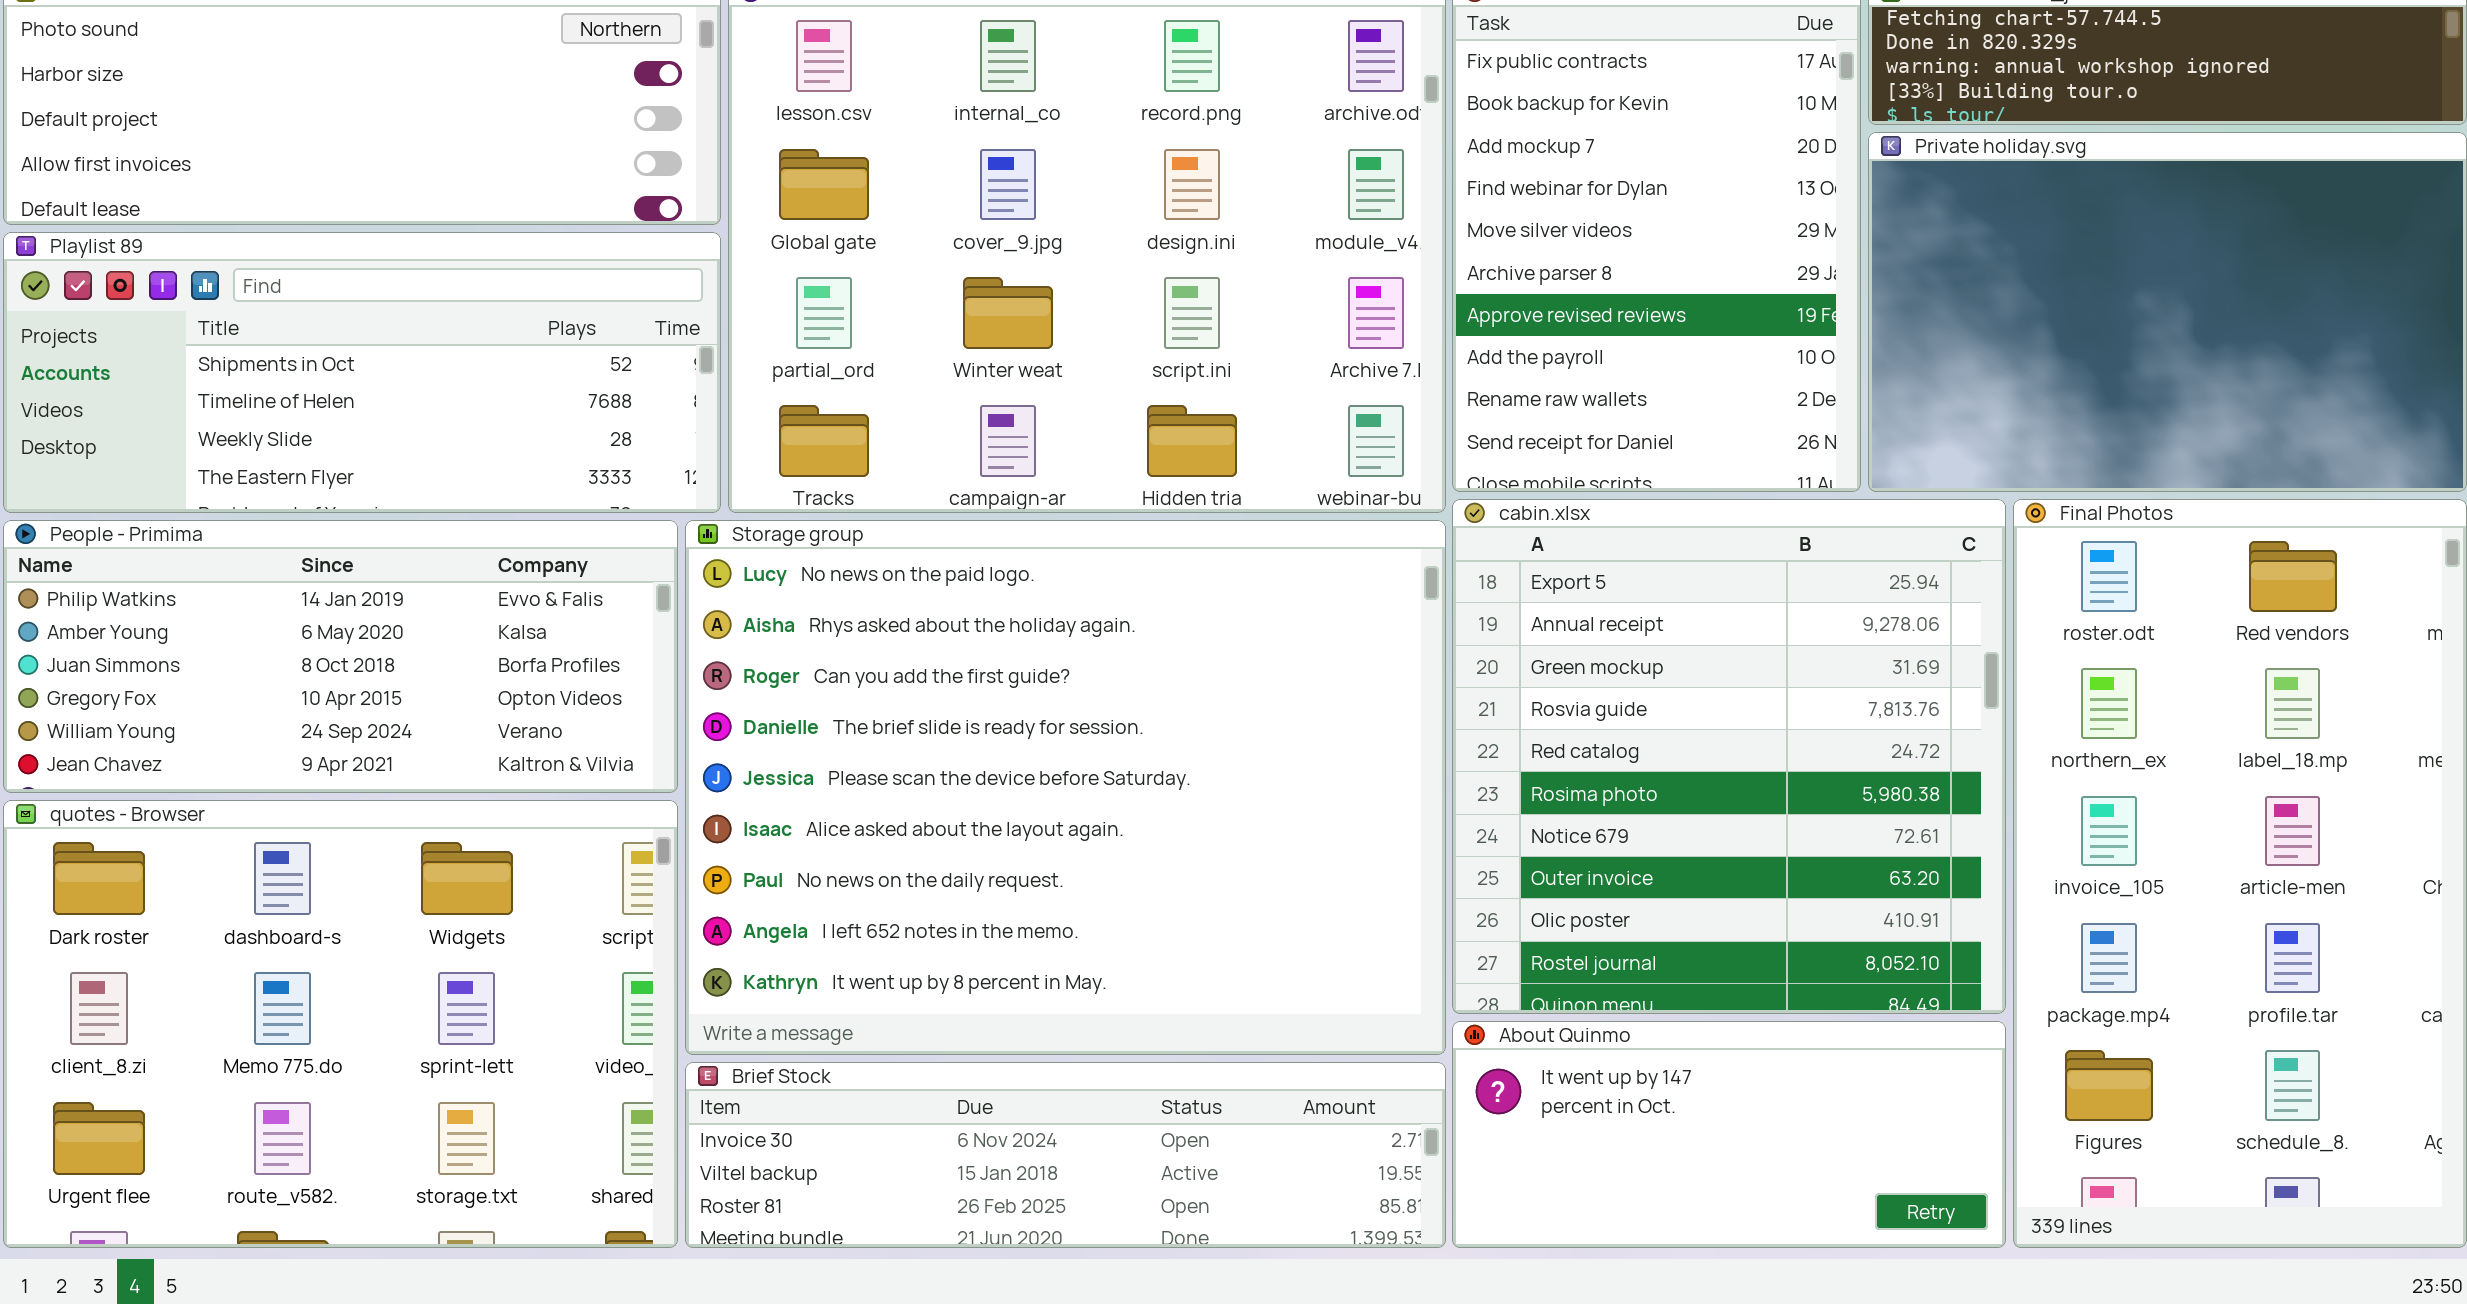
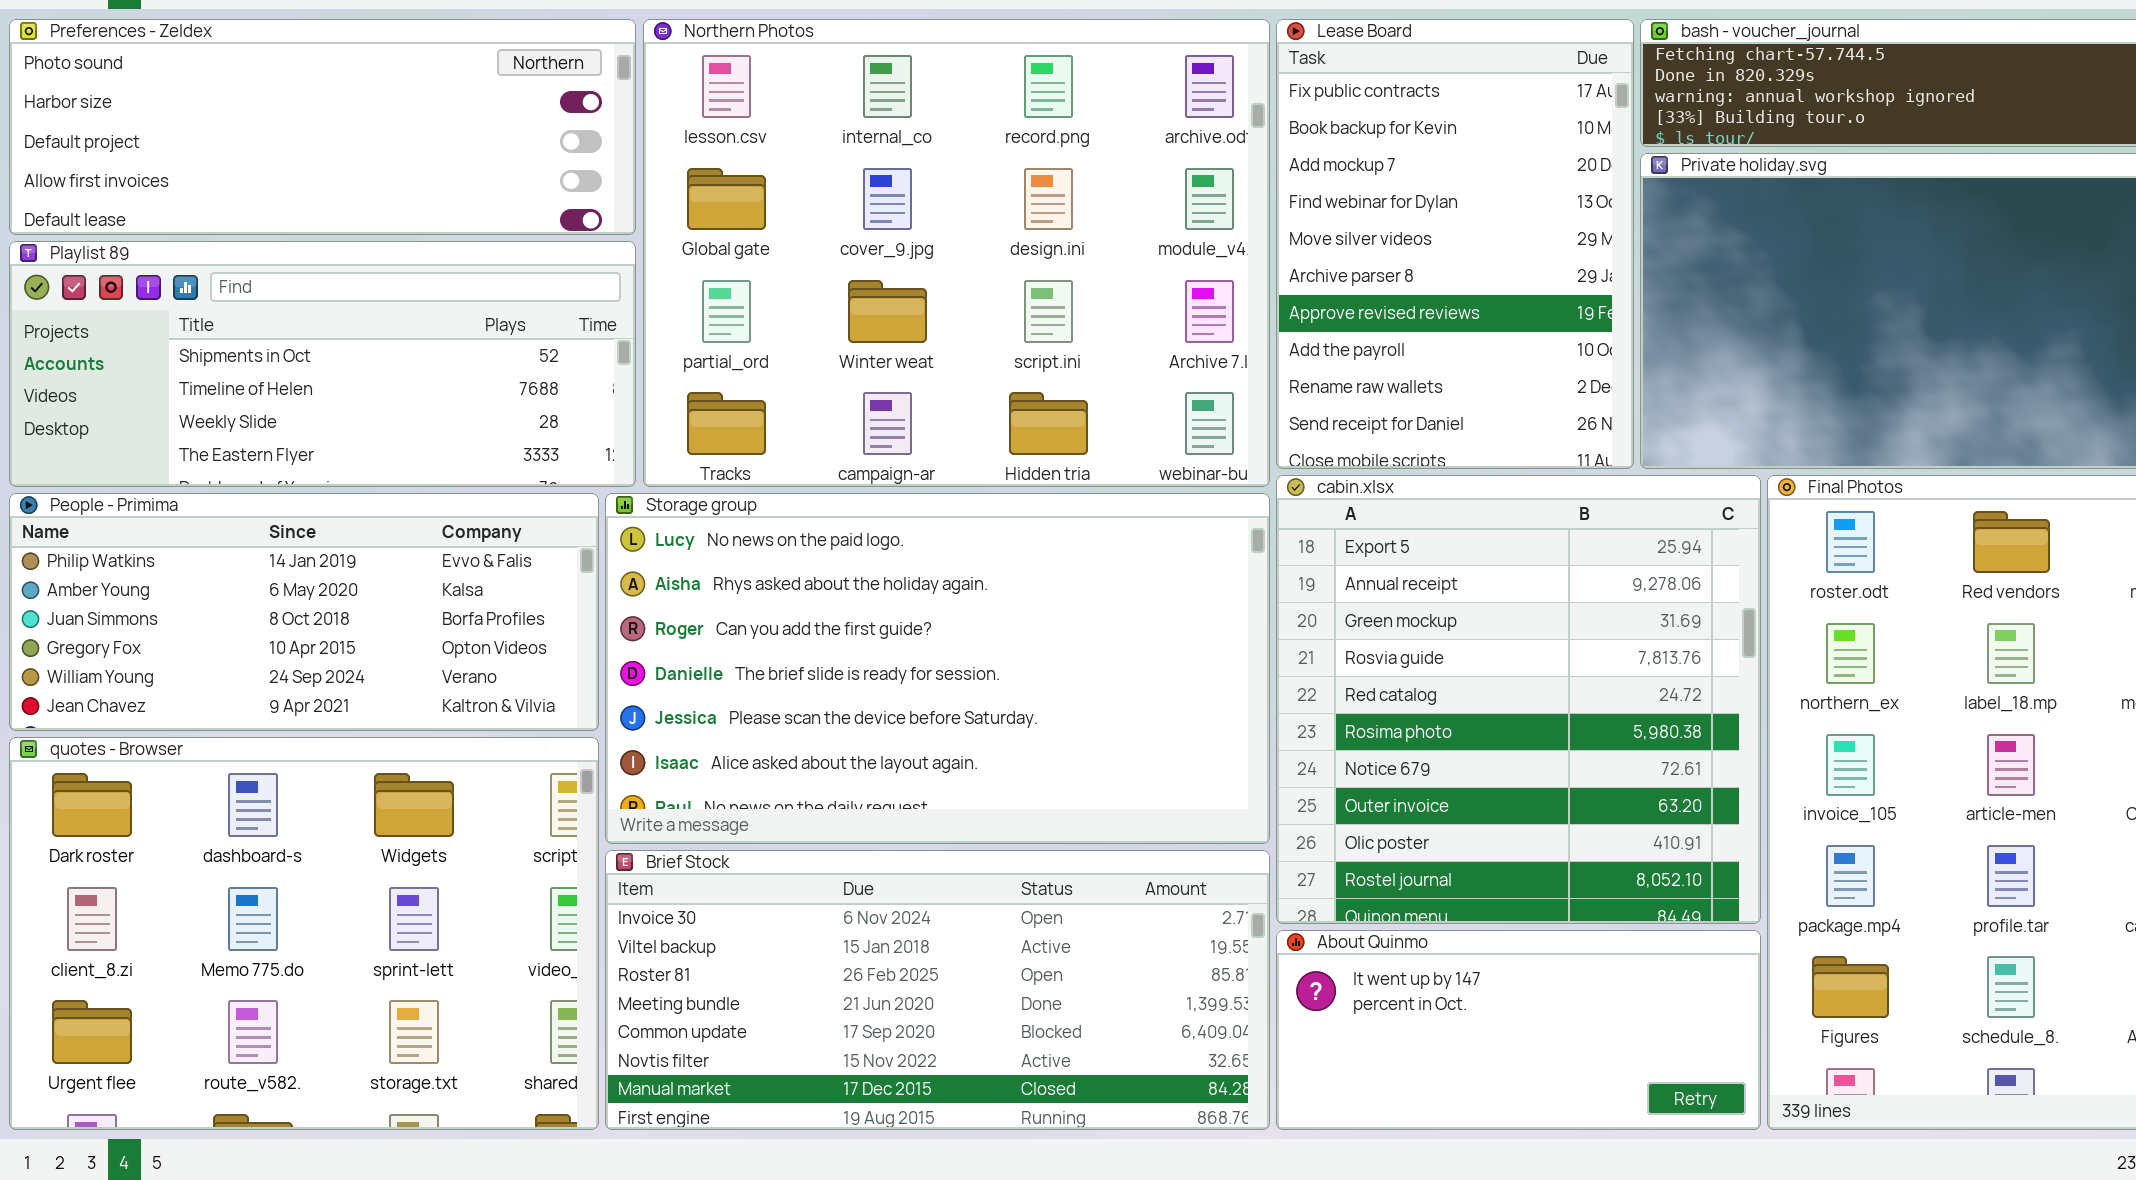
Storage group: [685,520,1446,1055] -> [605,493,1270,844], resized
Brief Stock: [685,1062,1446,1248] -> [605,850,1270,1130], resized

